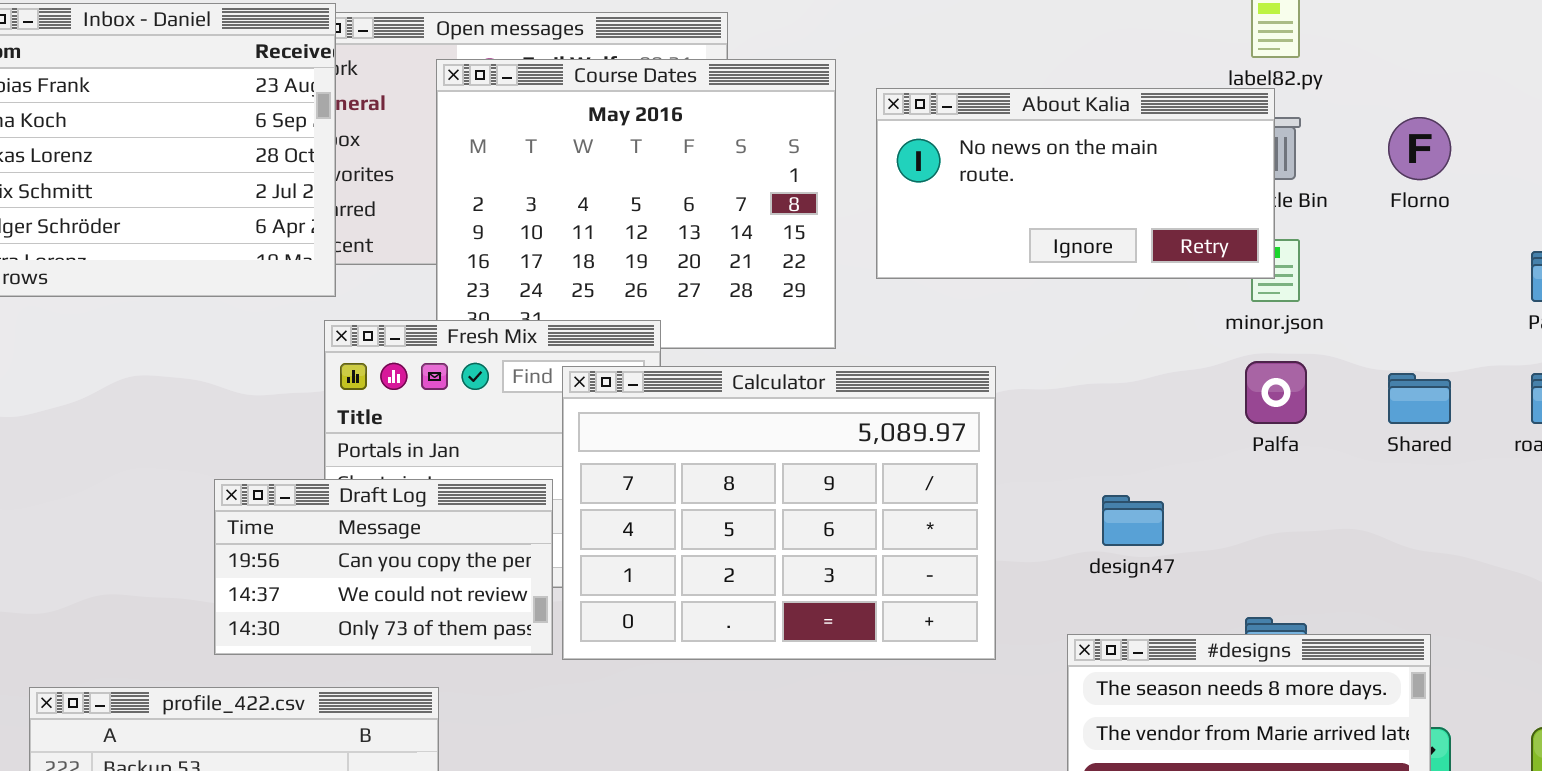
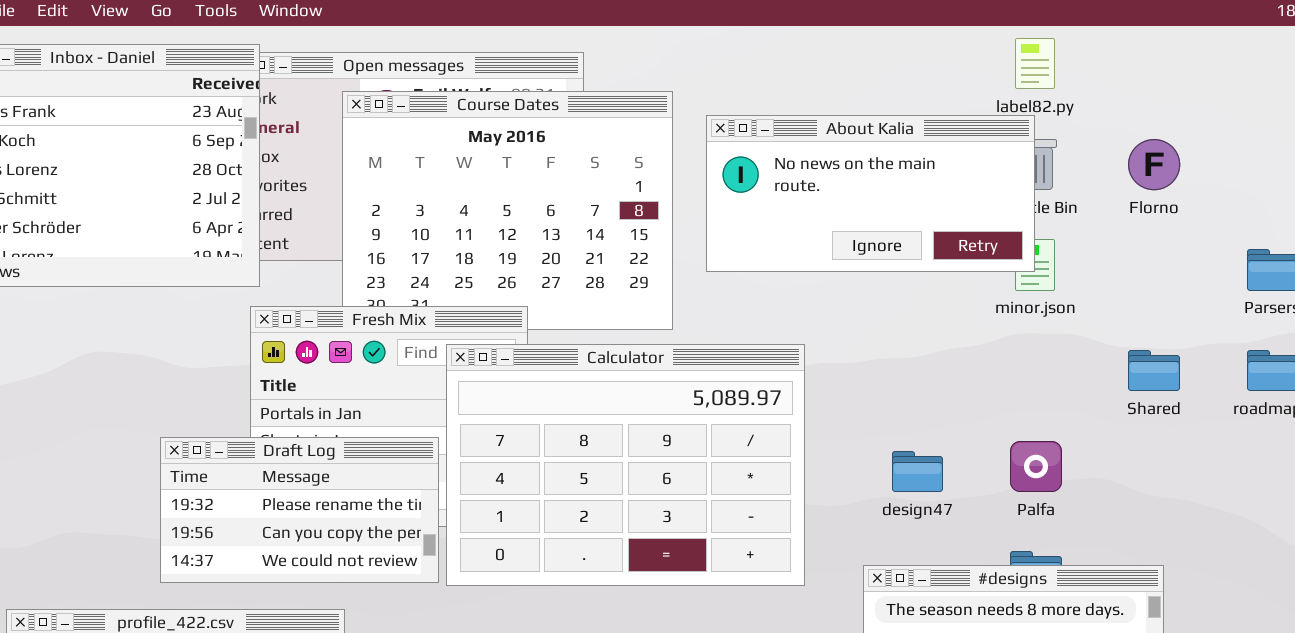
Palfa: [1245,361,1307,424] -> [1010,441,1062,492], moved
Draft Log: [214,479,553,655] -> [160,437,439,583], scrolled up 1 row

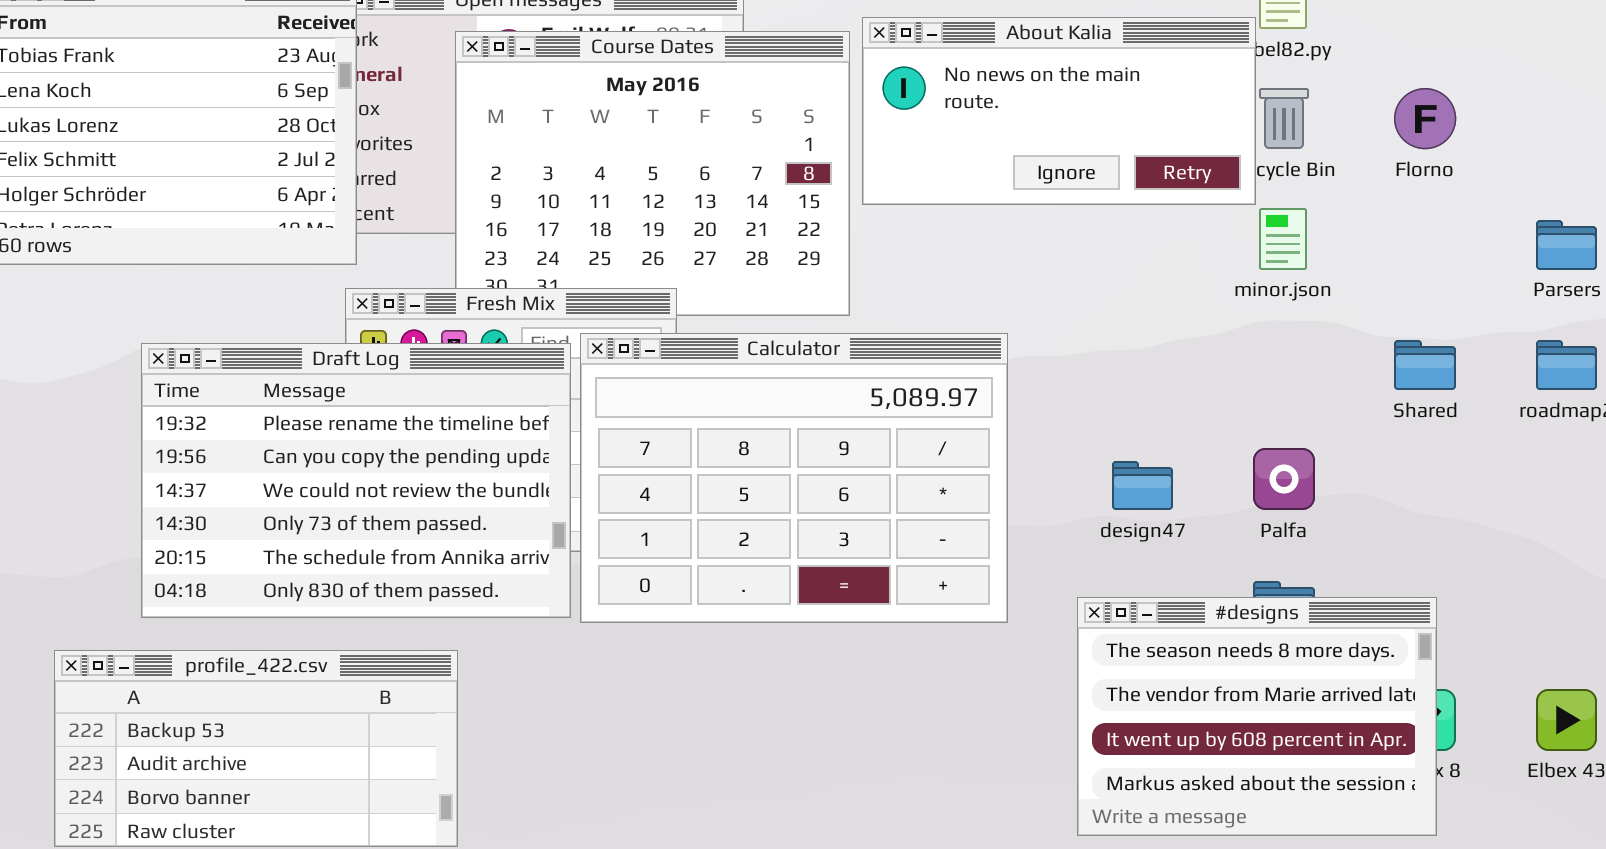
About Kalia: [706,115,1035,272] -> [862,17,1256,205], moved
Draft Log: [160,437,439,583] -> [141,343,571,618], resized

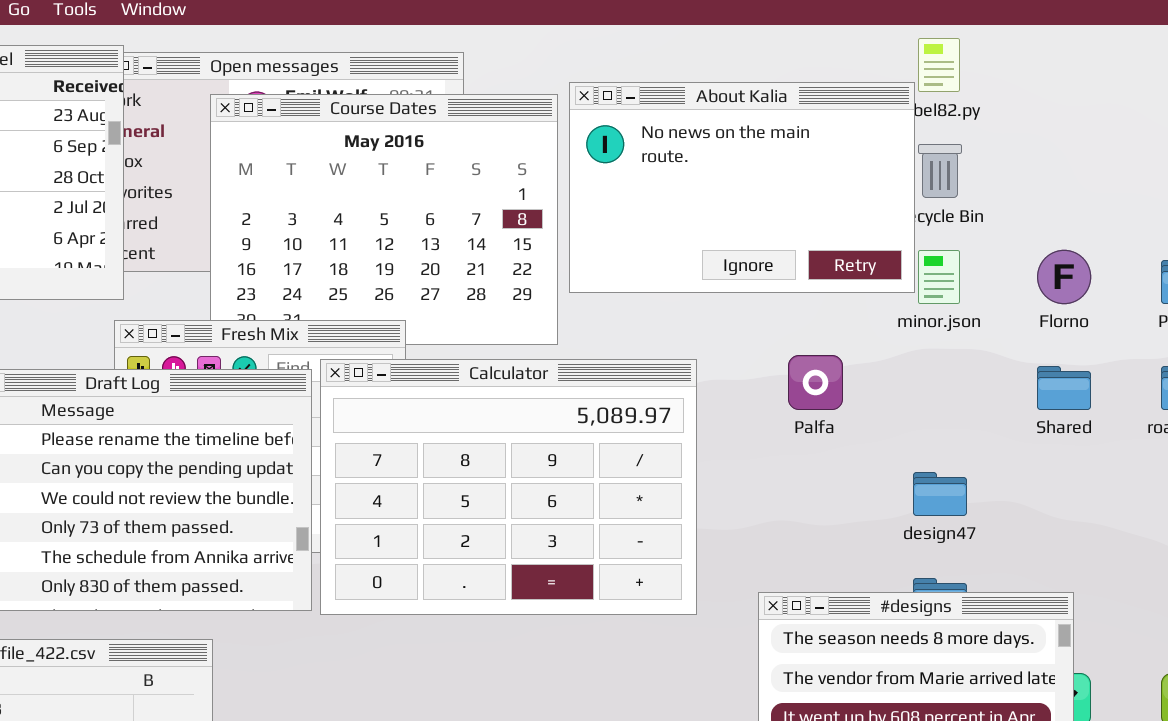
About Kalia: [862,17,1256,205] -> [569,82,915,293], resized
Florno: [1394,88,1456,149] -> [1037,250,1091,304], moved
Palfa: [1253,448,1315,510] -> [788,355,843,410], moved
design47: [1112,461,1173,510] -> [913,472,967,516], moved

